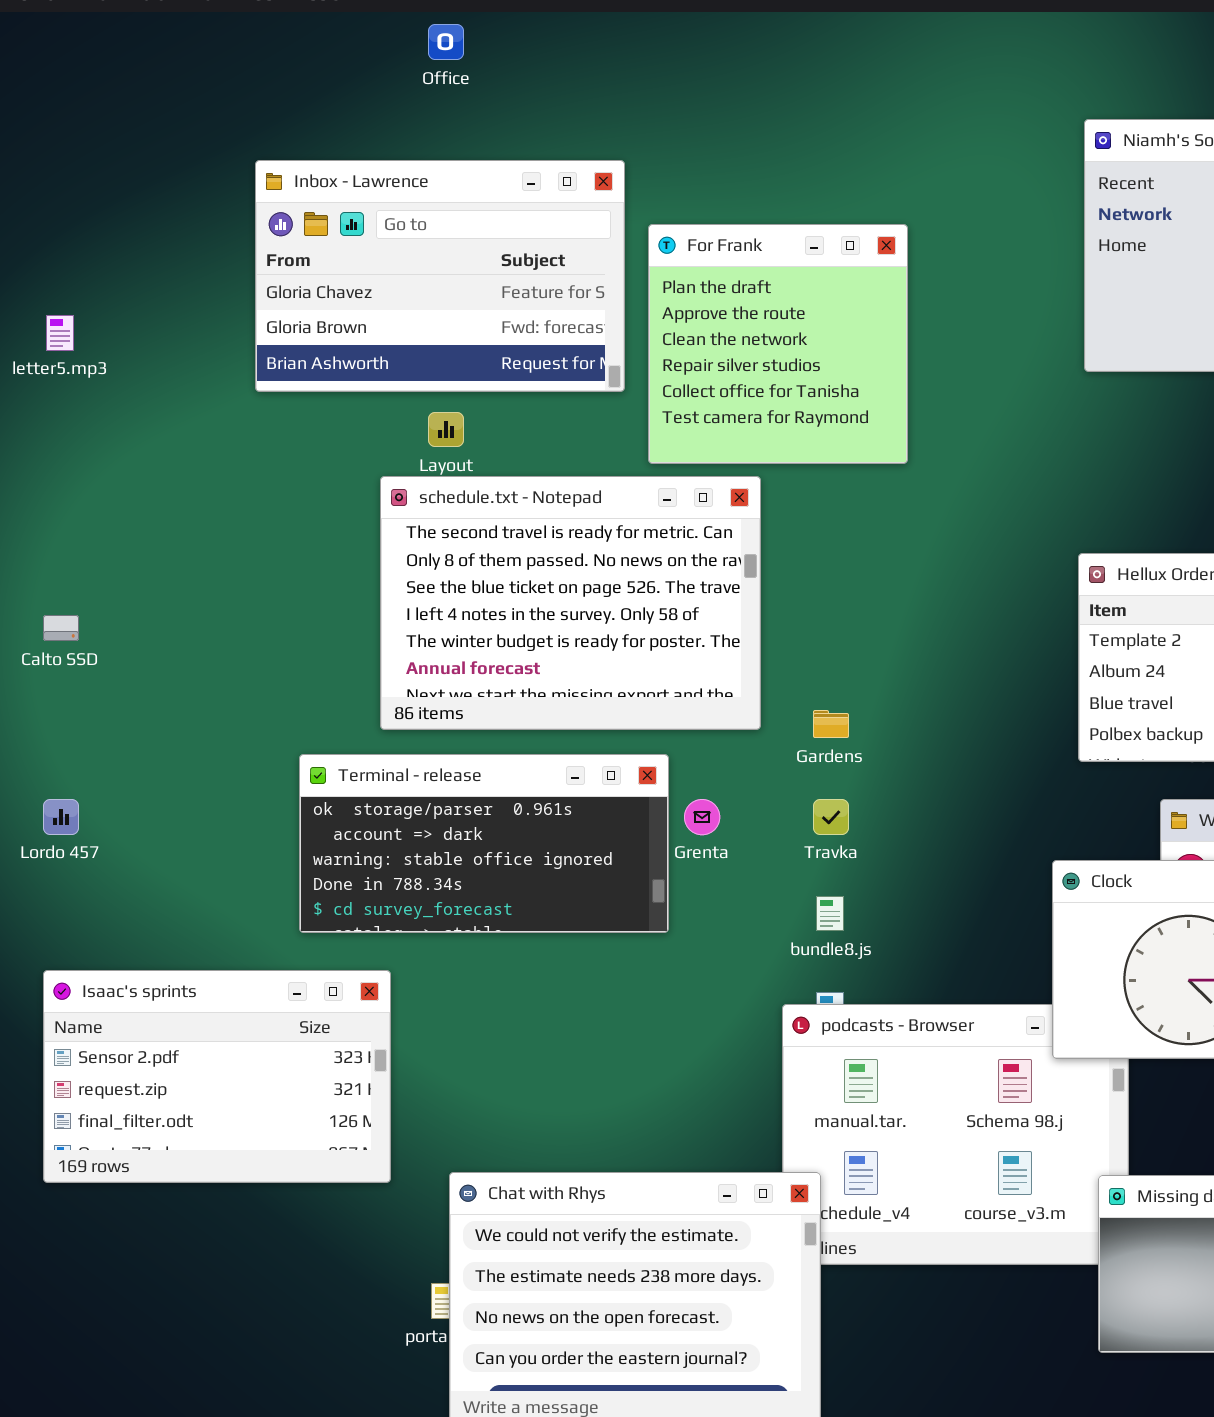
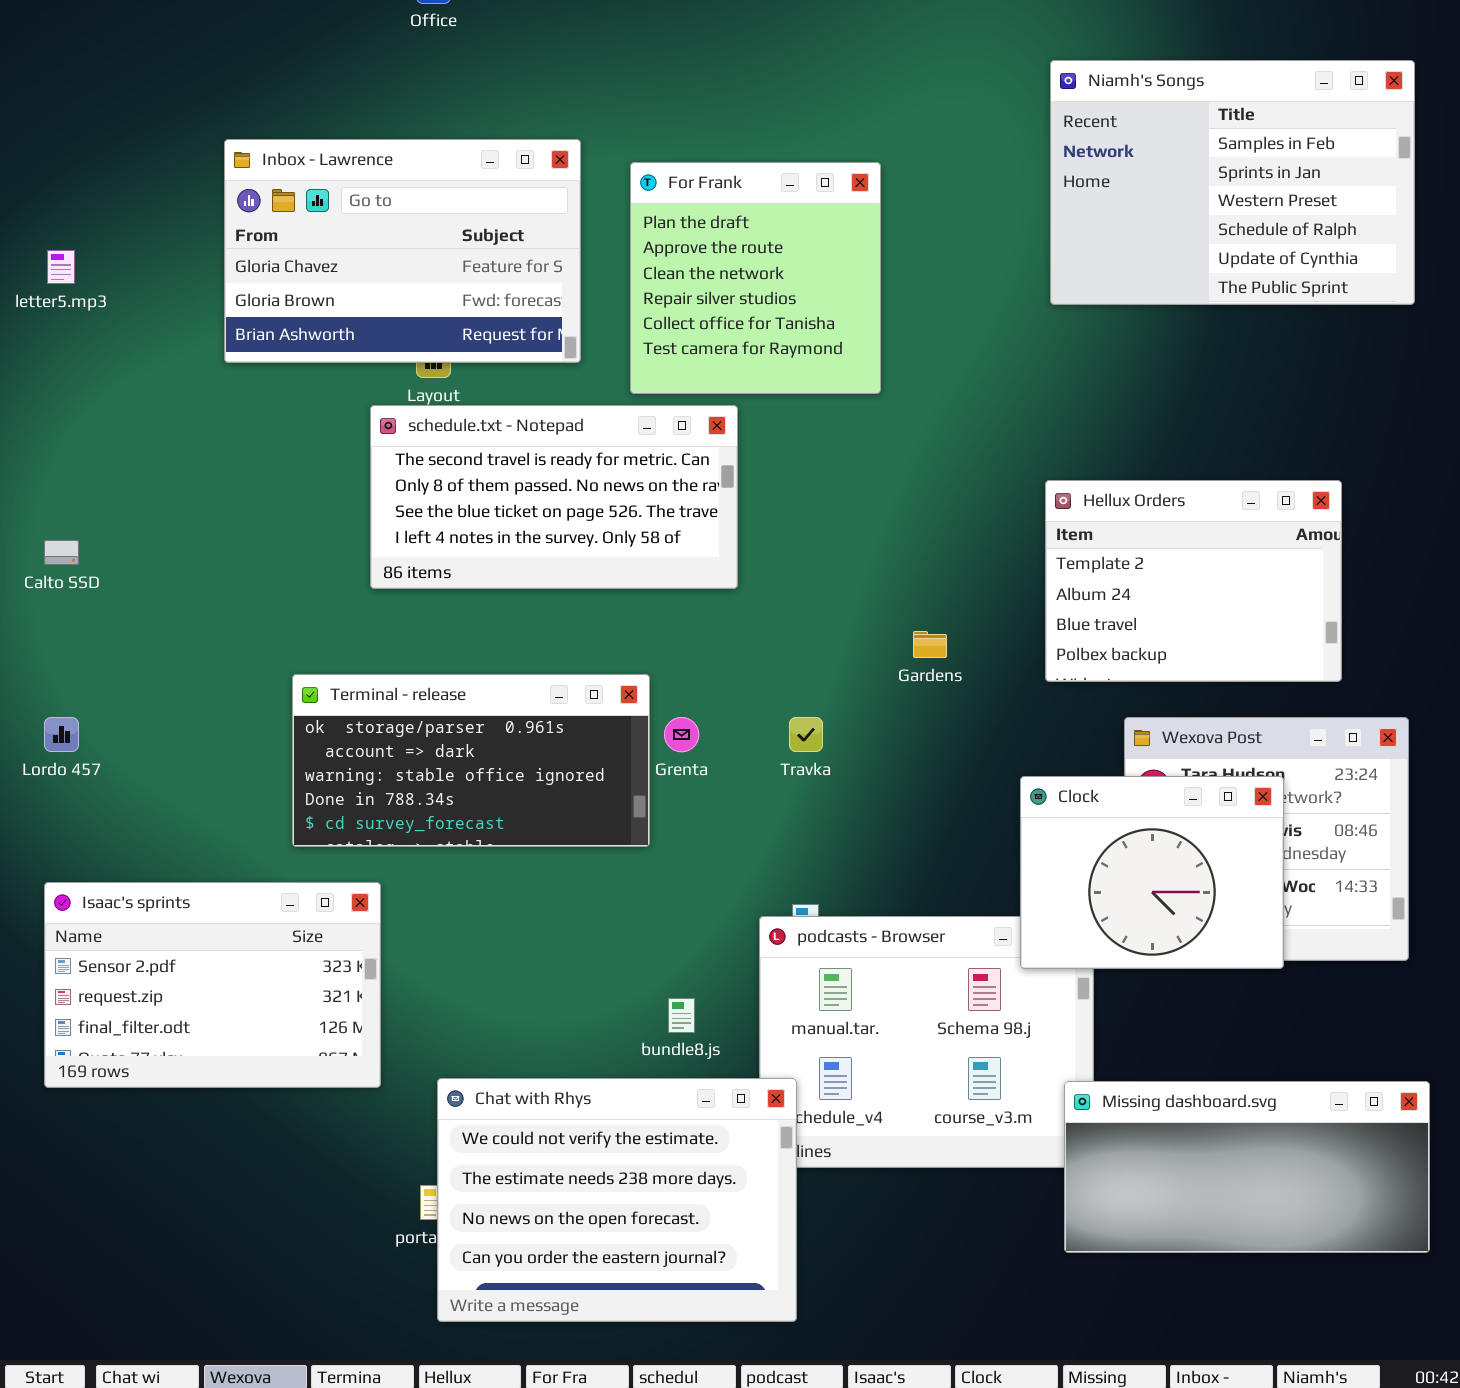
Inbox - Lawrence: [255,160,625,392] -> [224,139,581,363], moved
schedule.txt - Notepad: [380,476,761,730] -> [370,405,738,589], resized
Gardens: [813,710,849,738] -> [913,631,947,658], moved
bundle8.js: [816,896,844,931] -> [668,998,695,1033], moved

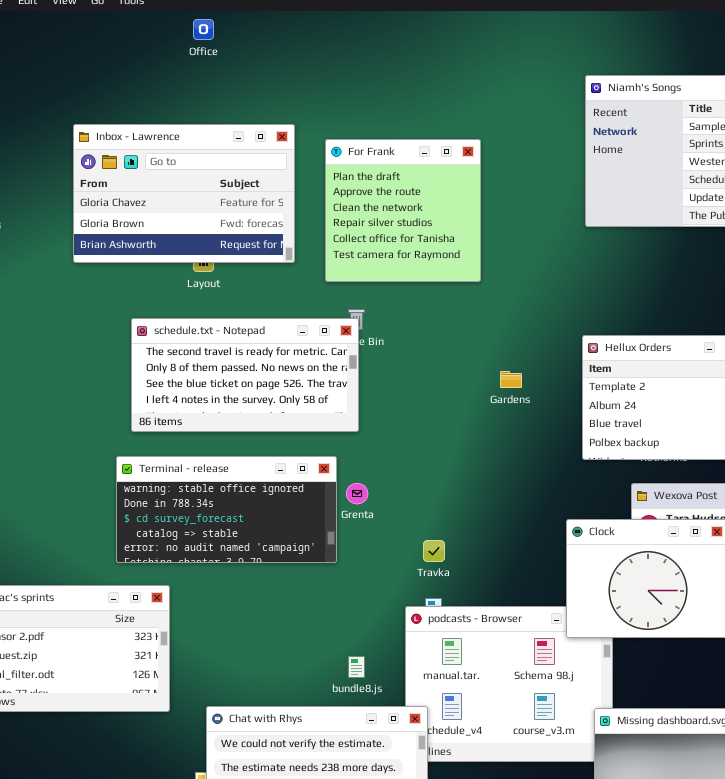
schedule.txt - Notepad: [370,405,738,589] -> [131,318,359,432], moved
Gardens: [913,631,947,658] -> [500,371,522,388], moved
Terminal - release: [292,674,650,847] -> [116,456,337,563], scrolled down 2 rows
Travka: [789,717,823,752] -> [423,540,445,562], moved

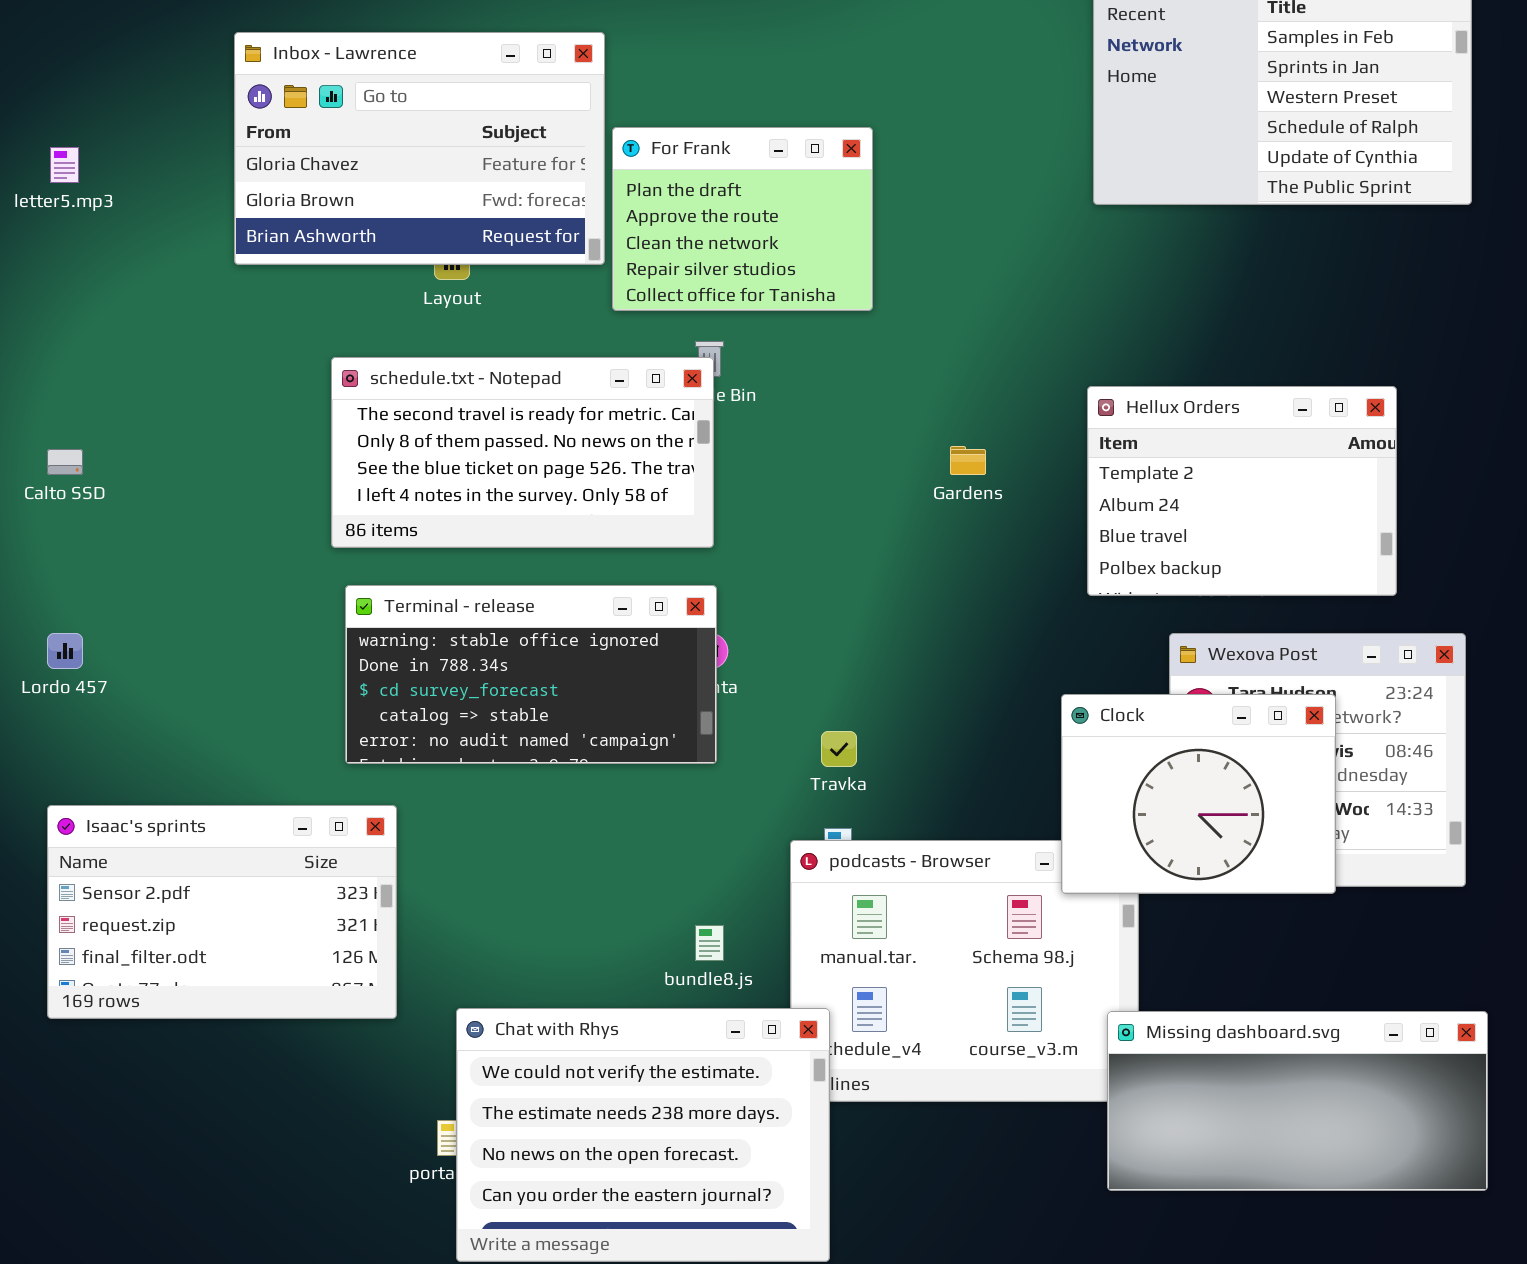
For Frank: [325,139,481,282] -> [612,127,873,311], moved, resized
Terminal - release: [116,456,337,563] -> [345,585,717,764], moved

